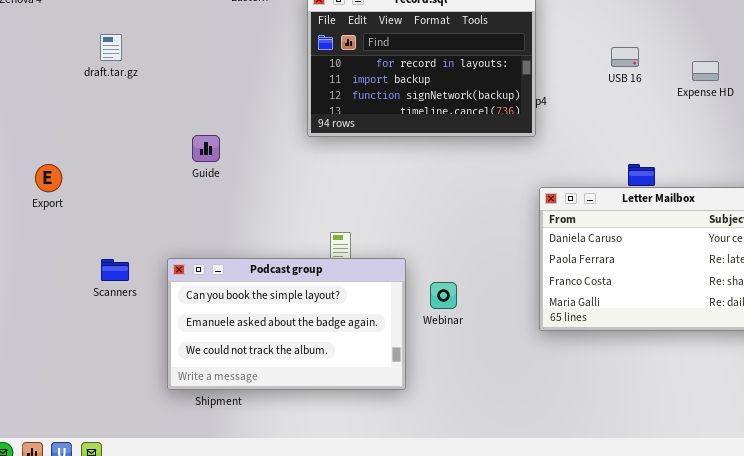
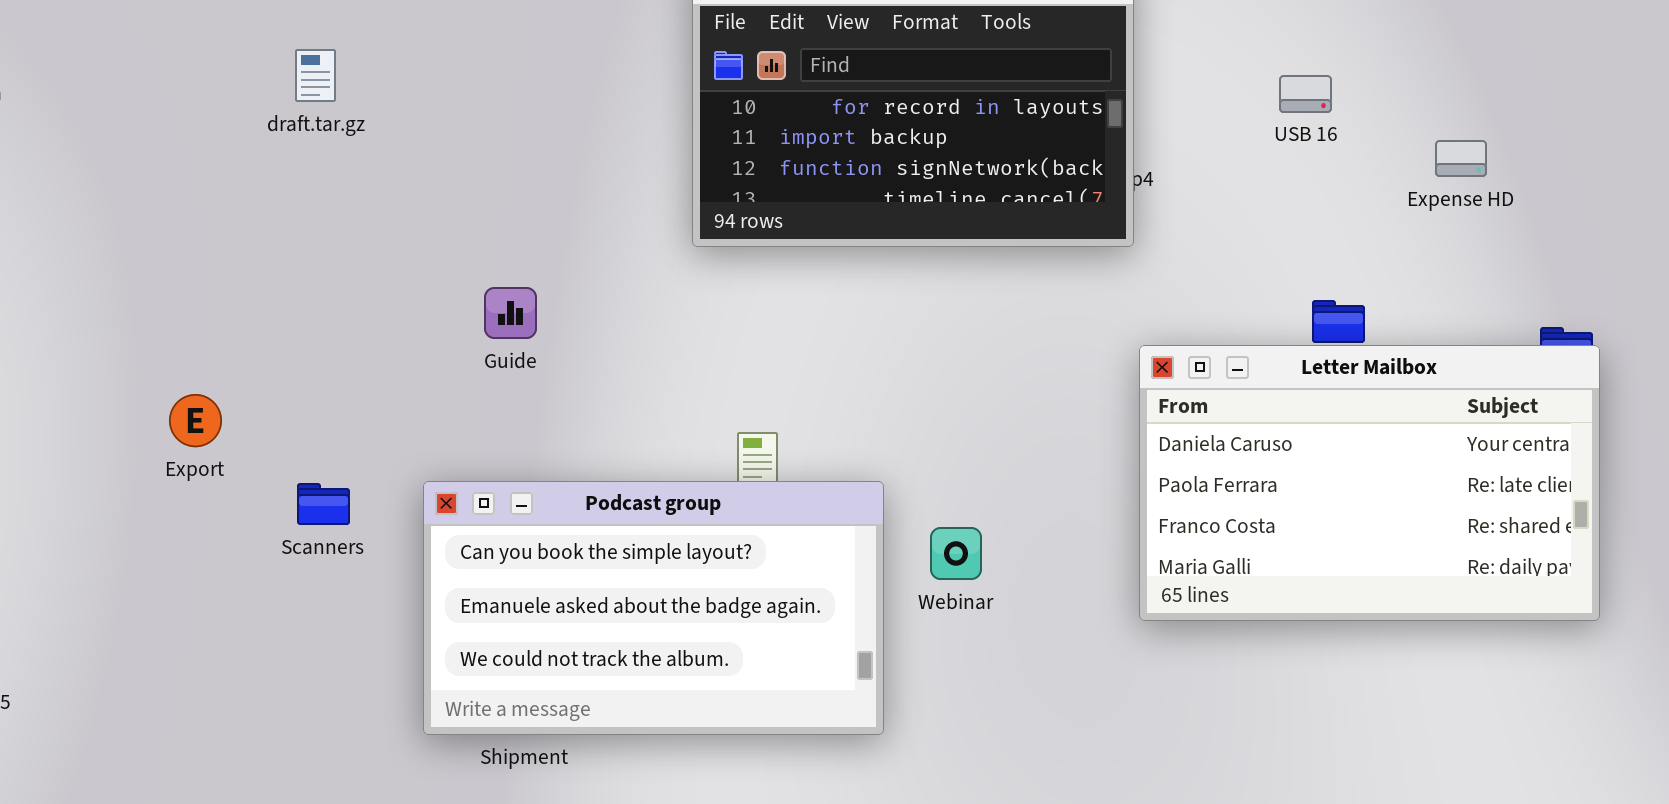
Expense HD: [692,61,719,81] -> [1435,140,1487,177], moved
Guide: [192,135,220,162] -> [484,287,537,339], moved
Export: [35,164,62,192] -> [169,394,222,447], moved

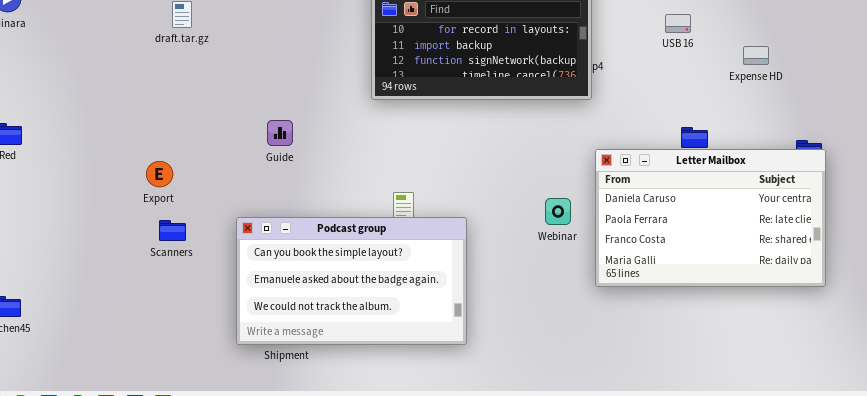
Export: [169,394,222,447] -> [146,161,173,187], moved
Scanners: [297,483,350,525] -> [159,220,186,241], moved
Webinar: [930,527,982,580] -> [545,198,571,225], moved

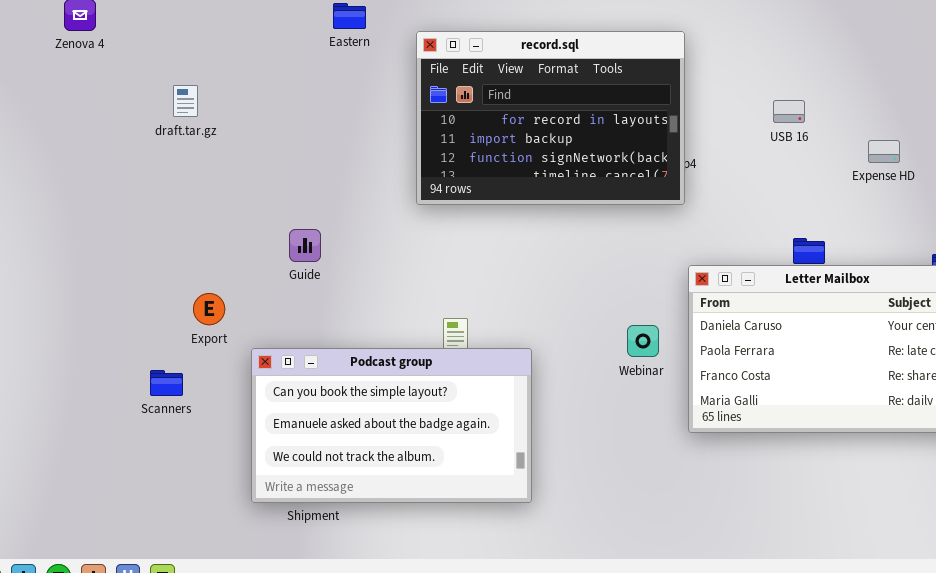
Export: [146,161,173,187] -> [193,293,225,325], moved
Scanners: [159,220,186,241] -> [150,370,183,396], moved

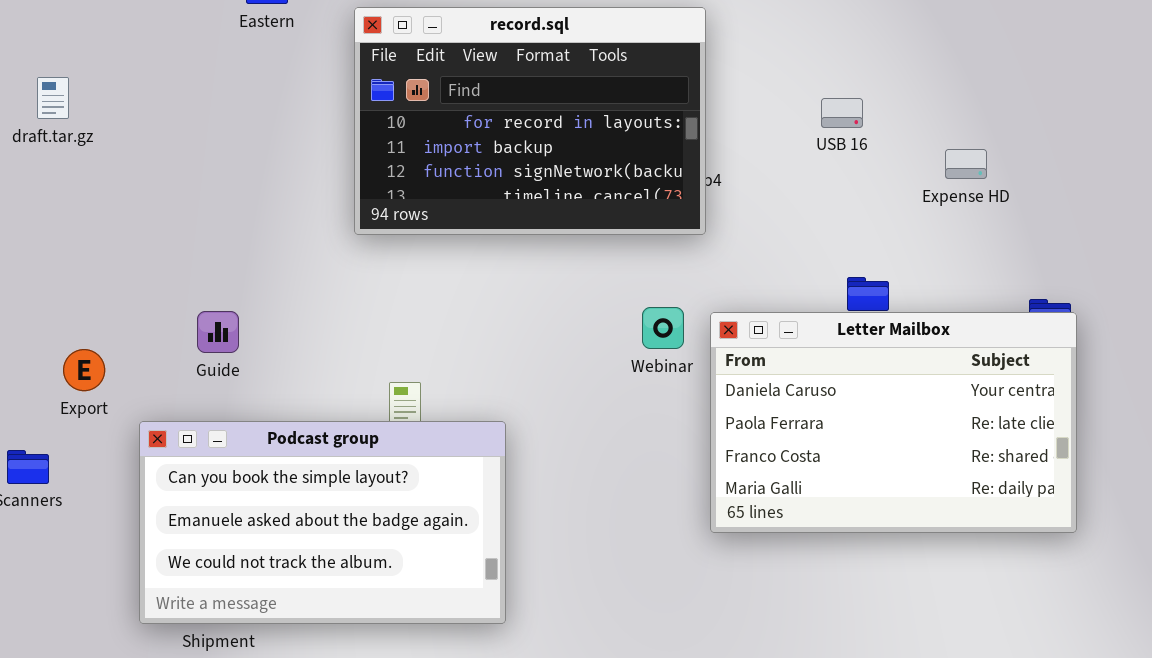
Guide: [289,229,321,262] -> [197,311,239,353], moved
Webinar: [627,325,659,357] -> [642,307,684,349], moved

